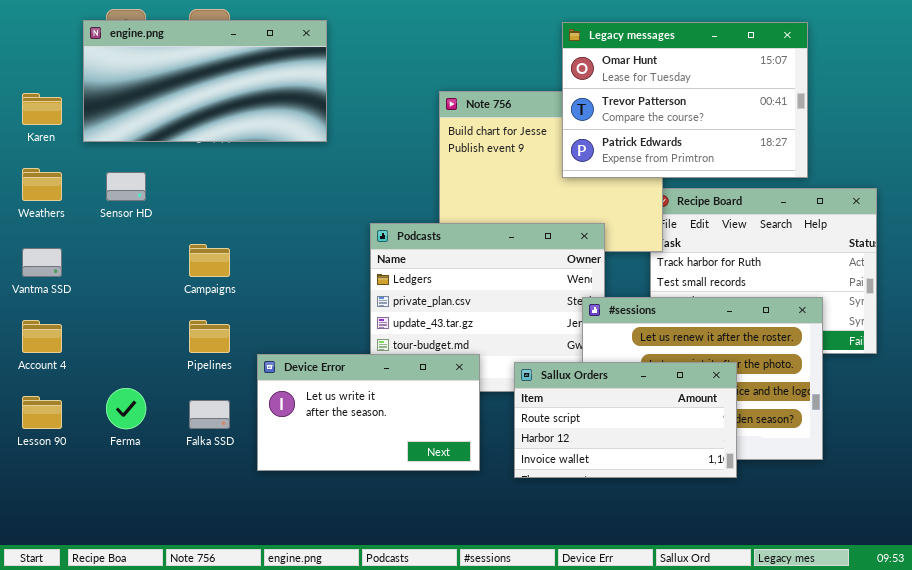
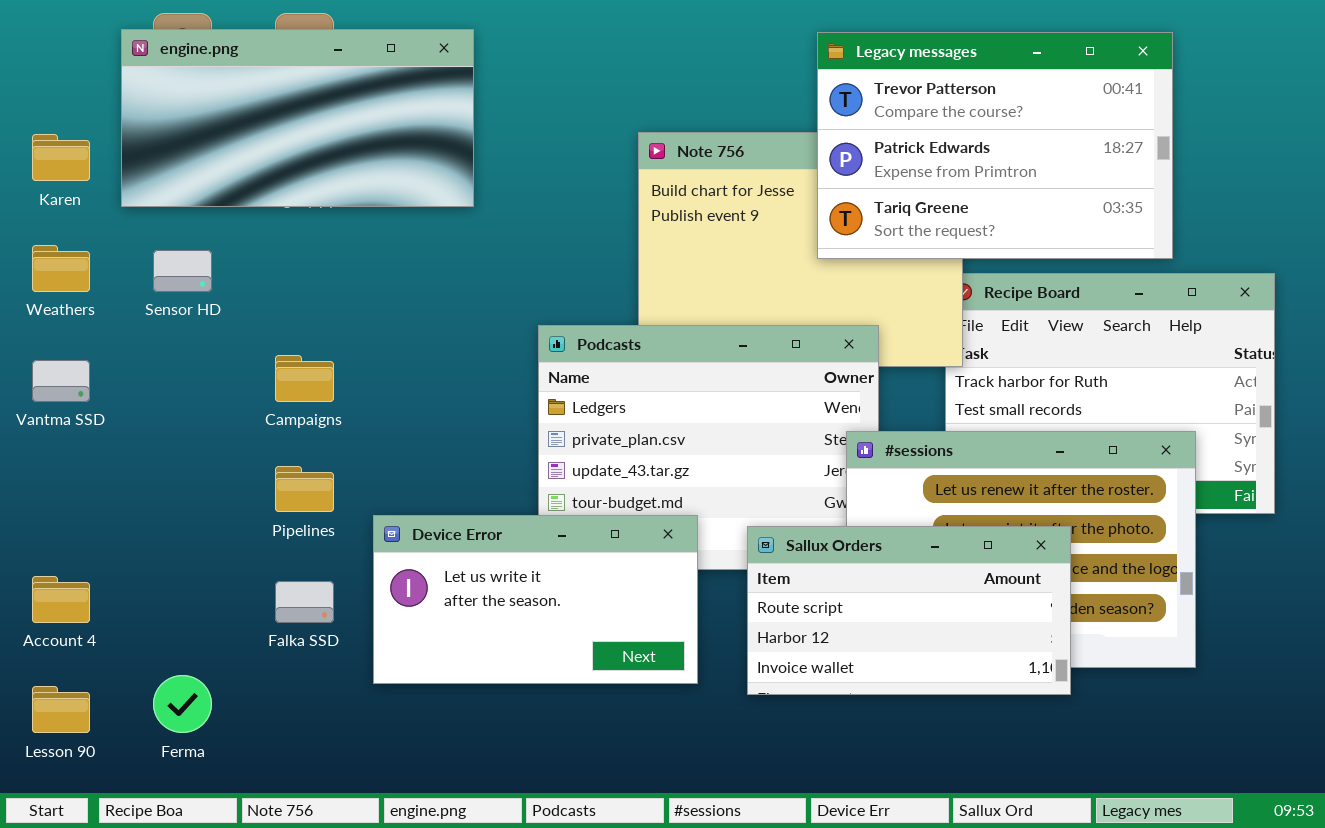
Legacy messages: [562,22,808,178] -> [817,32,1173,259], scrolled down 1 row
Account 4: [22,320,62,353] -> [32,576,90,623], moved
Ferma: [106,388,146,429] -> [153,675,212,733], moved
Lesson 90: [22,396,62,429] -> [32,686,90,733], moved

